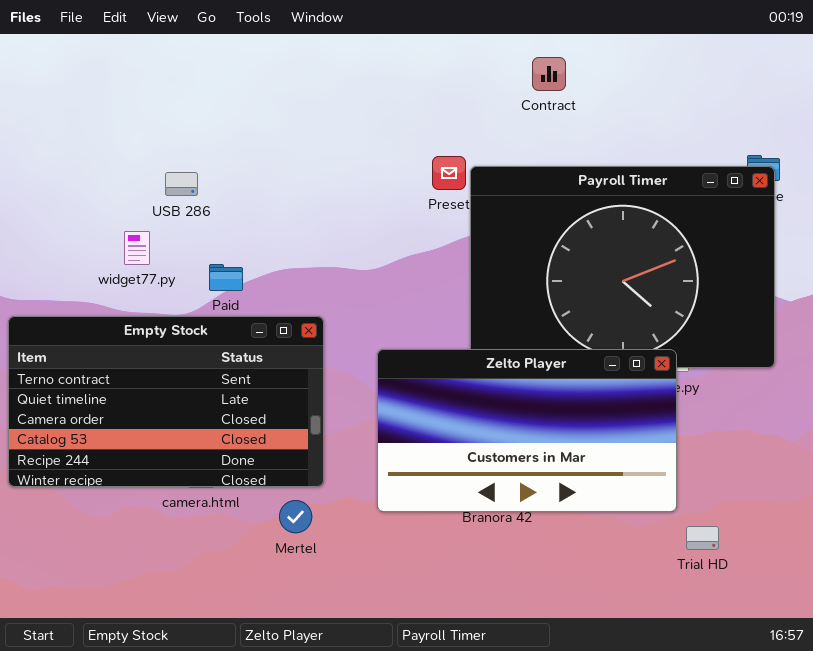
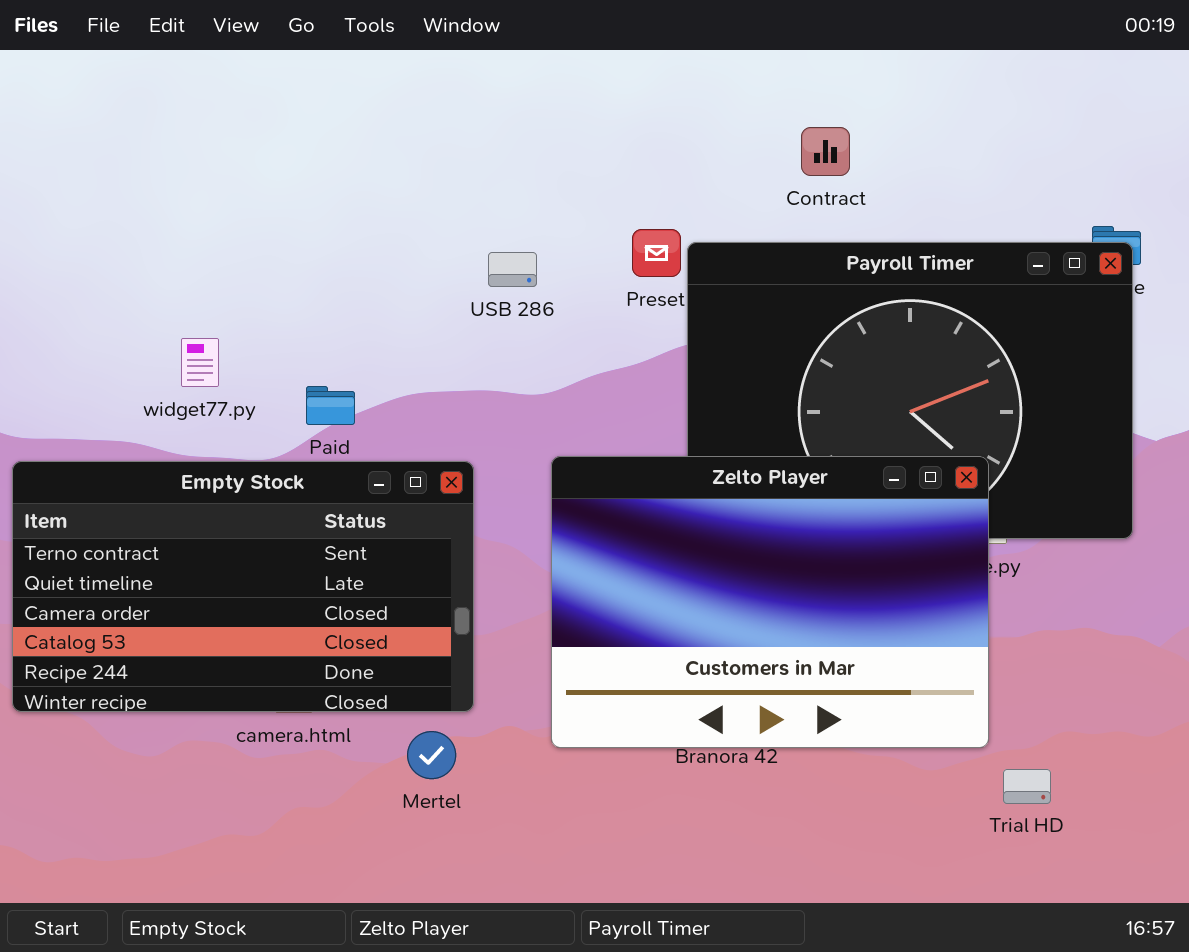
Contract: [532,57,566,91] -> [801,127,850,176], moved
USB 286: [165,172,198,196] -> [488,252,537,287], moved
Zelto Player: [377,349,677,512] -> [551,456,989,748], resized

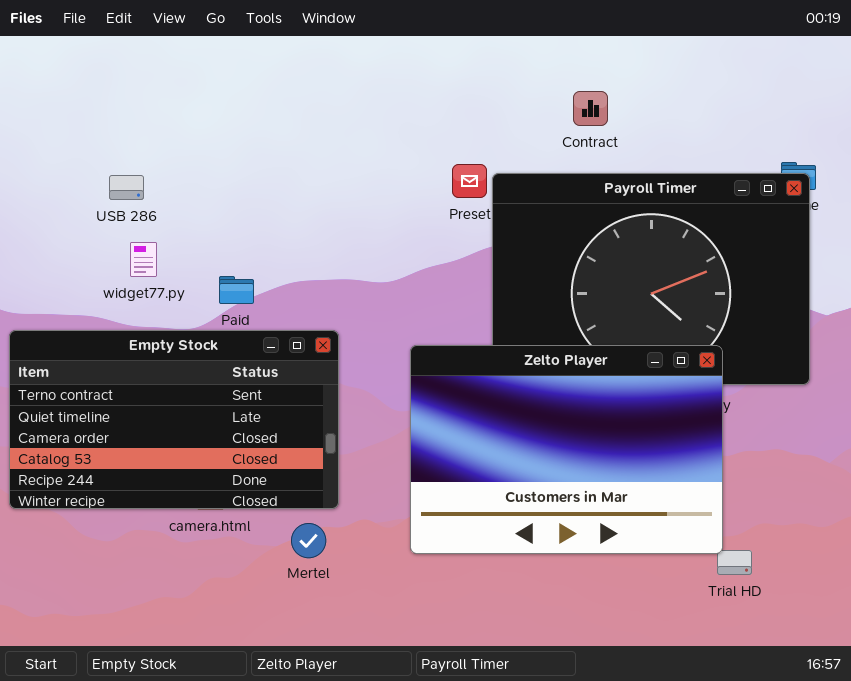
USB 286: [488,252,537,287] -> [109,175,144,200], moved
Zelto Player: [551,456,989,748] -> [410,345,723,554], moved

